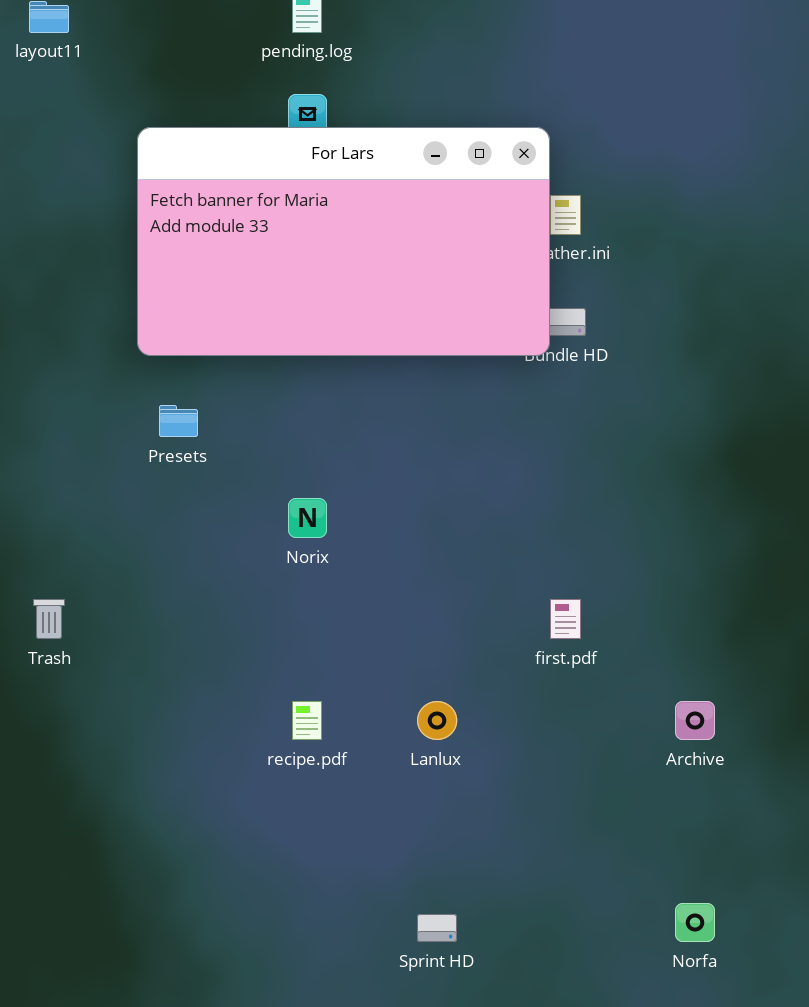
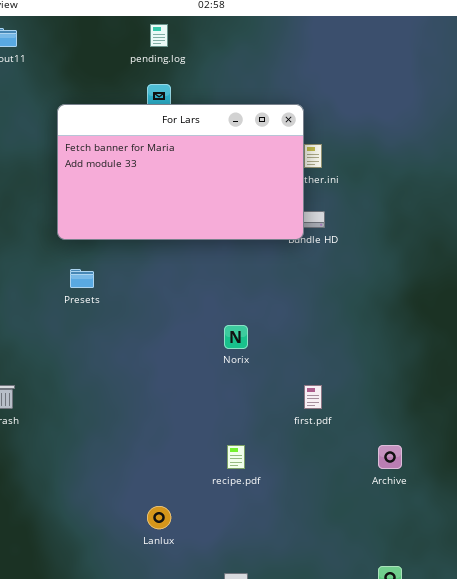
Norix: [288,498,327,538] -> [224,325,248,349], moved
recipe.pdf: [292,701,322,740] -> [227,445,245,469], moved
Lanlux: [417,701,457,740] -> [147,506,171,529], moved

